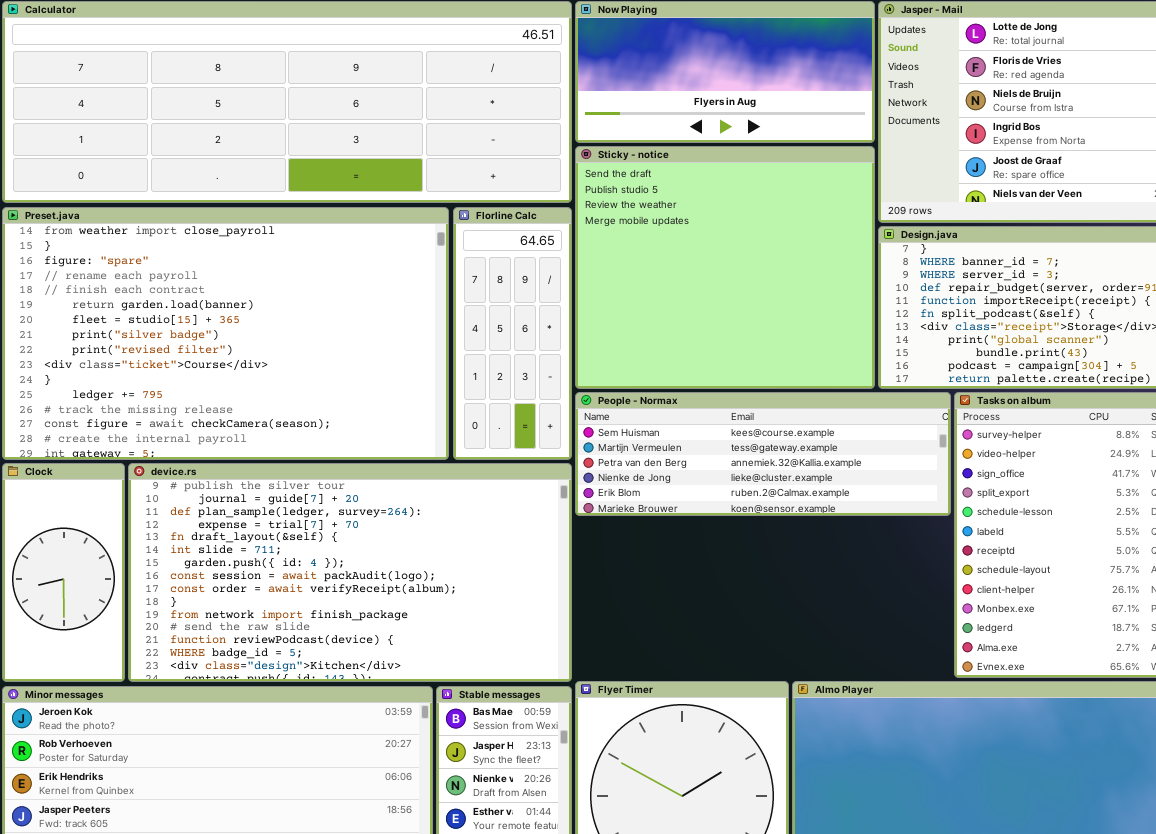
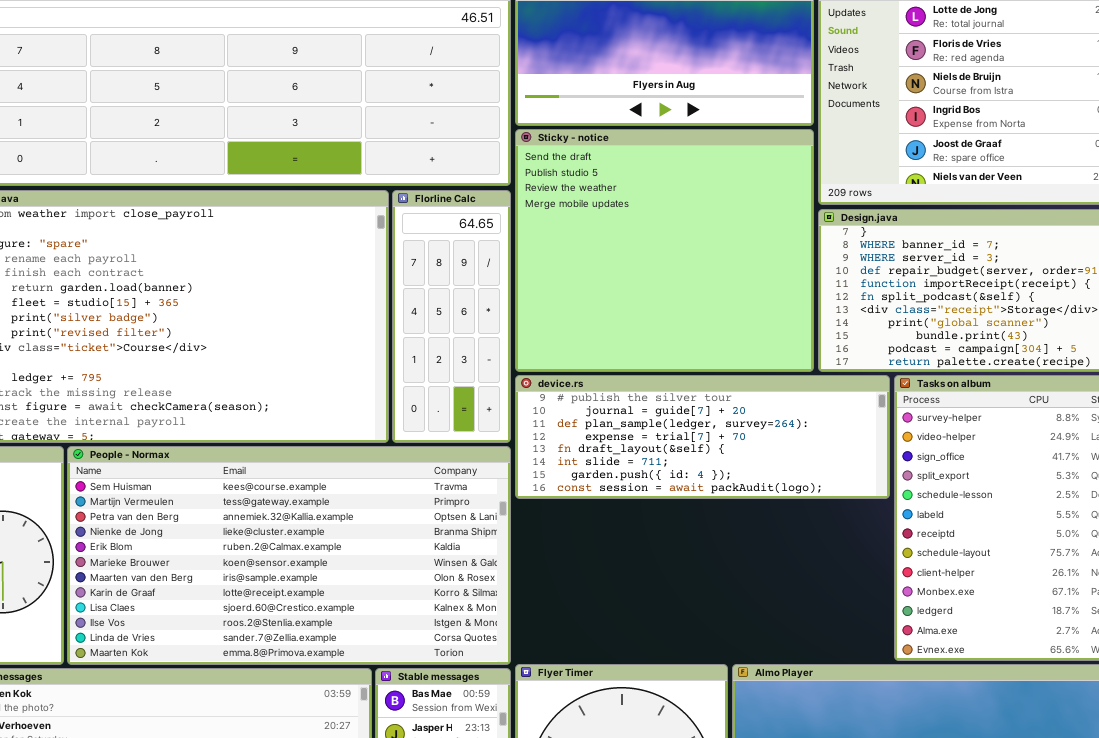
People - Normax: [575,392,951,516] -> [67,446,511,665], moved, resized
device.rs: [128,463,572,682] -> [515,375,890,499], moved, resized

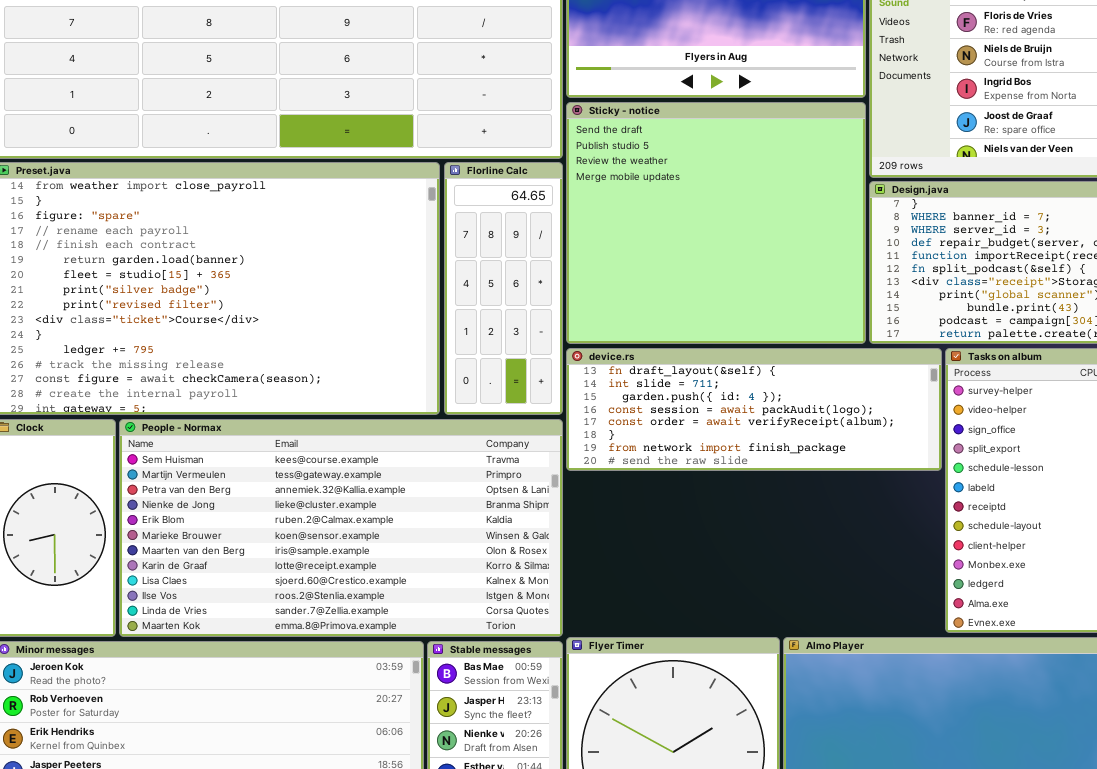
device.rs: [515,375,890,499] -> [566,348,942,471], scrolled down 4 rows

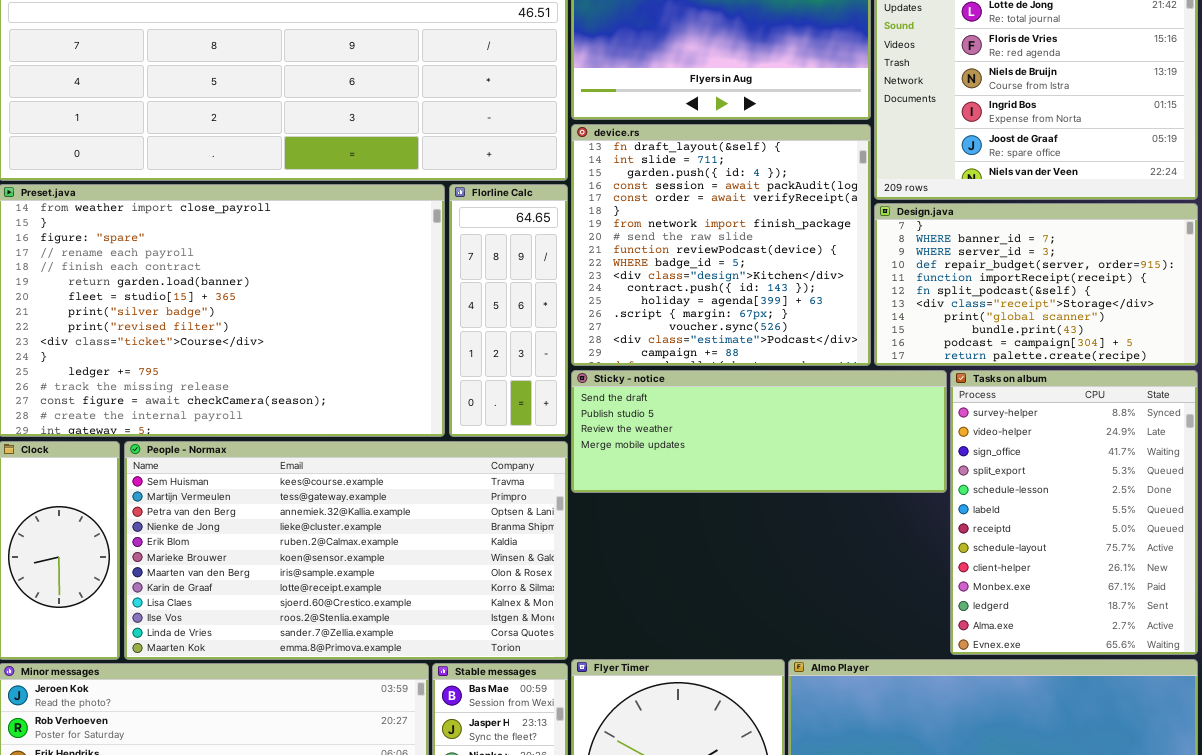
Sticky - notice: [566,102,866,344] -> [571,370,947,493], moved, resized
device.rs: [566,348,942,471] -> [571,124,871,366], moved, resized

